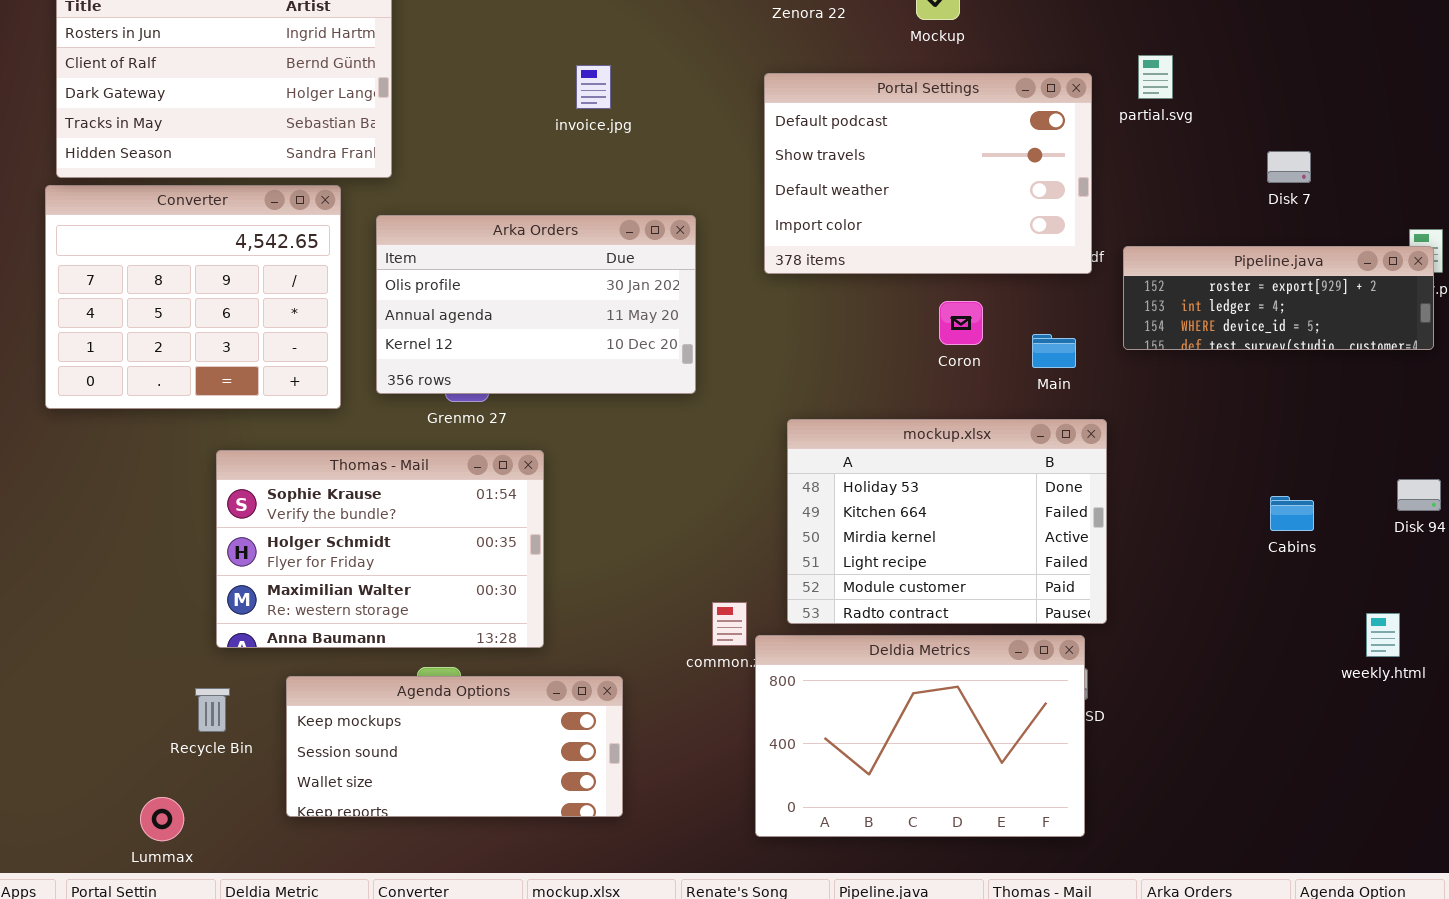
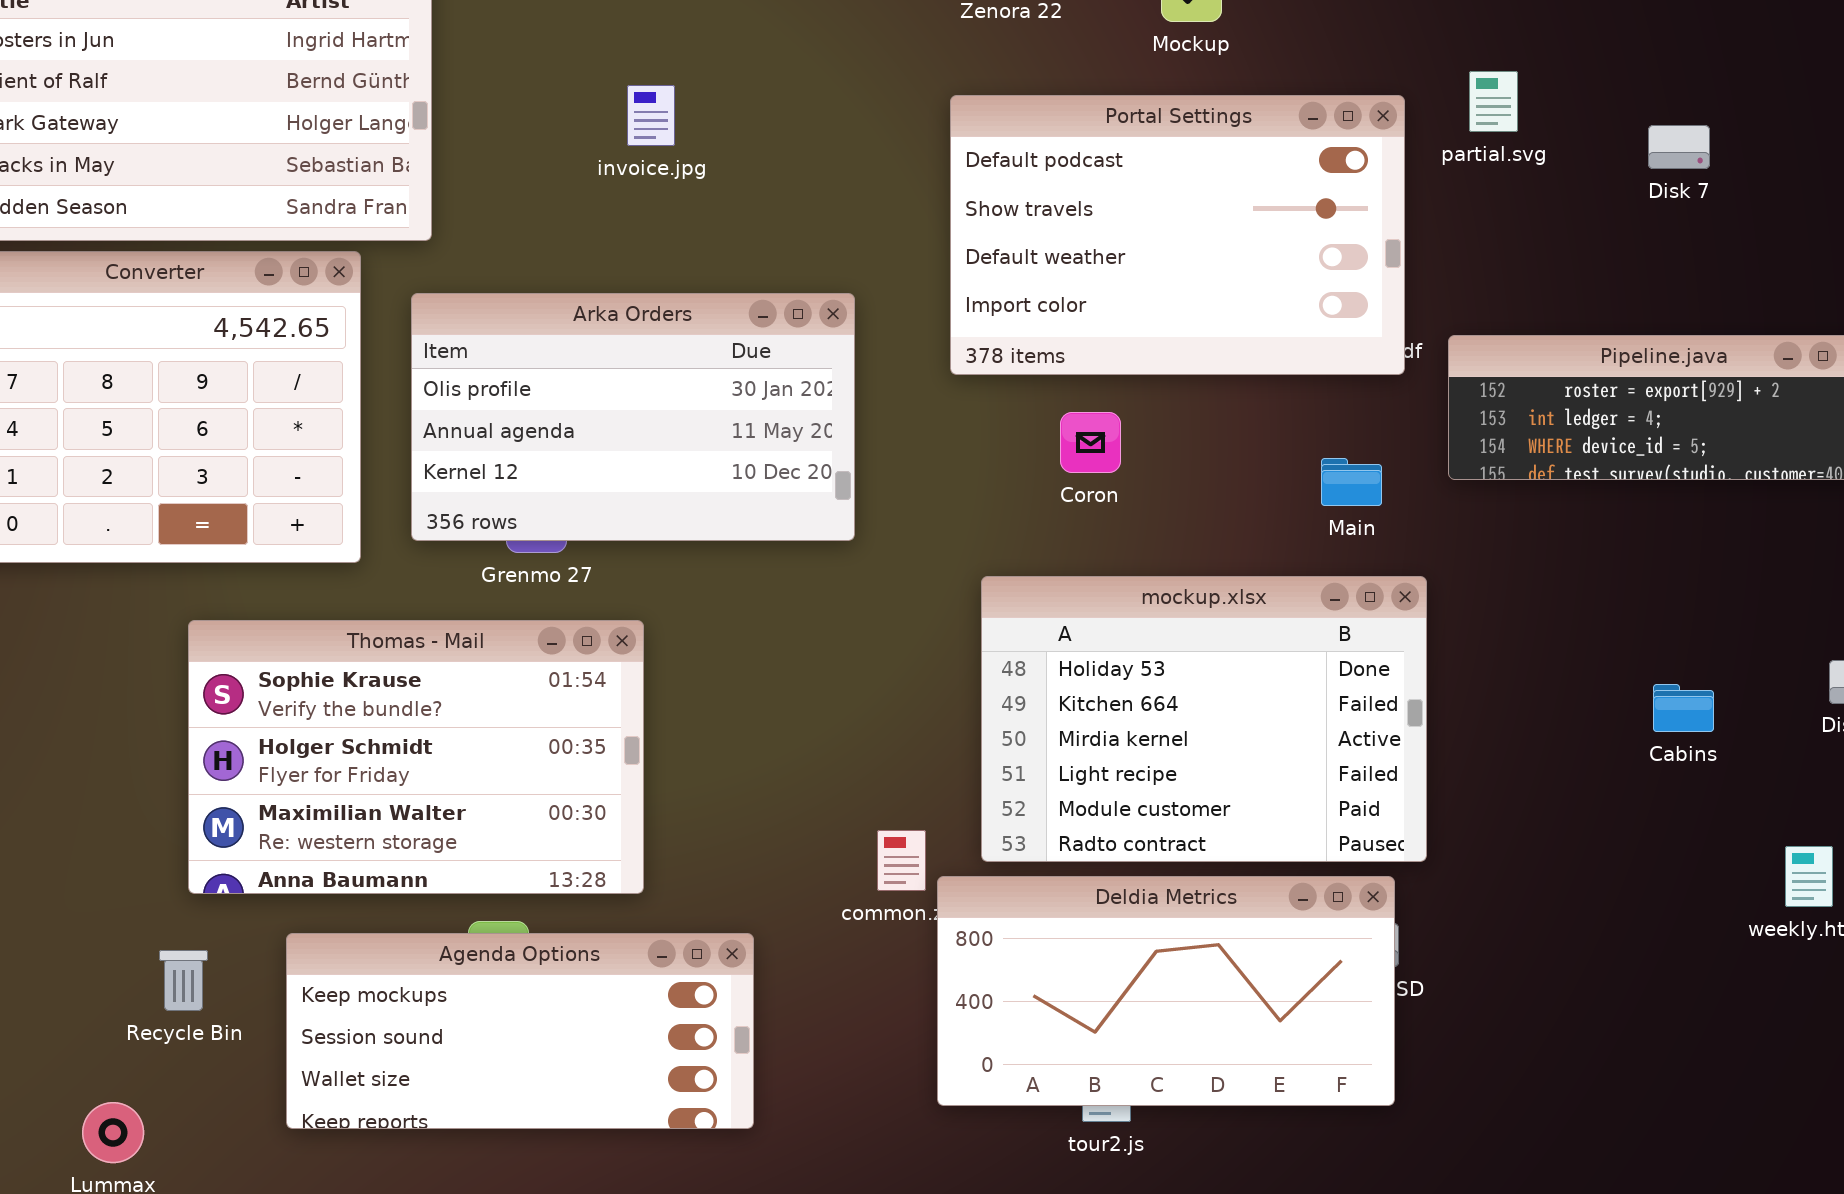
invoice.jpg: [576,65,611,109] -> [627,85,675,146], moved
Disk 7: [1267,151,1311,183] -> [1648,125,1710,169], moved
Coron: [939,301,983,345] -> [1060,412,1121,473], moved
Deldia Metrics: [755,635,1085,837] -> [937,876,1395,1106], resized

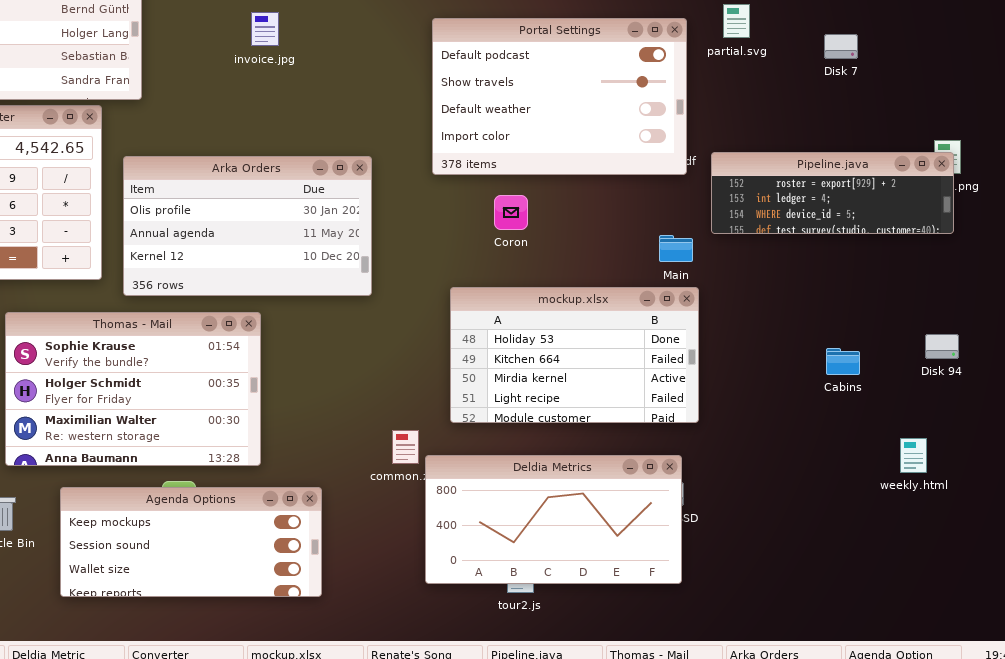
Arka Orders: [411,293,855,541] -> [123,156,372,296], moved
Main: [1321,458,1382,506] -> [659,235,693,262], moved
mockup.xlsx: [981,576,1427,862] -> [450,287,699,423], resized

